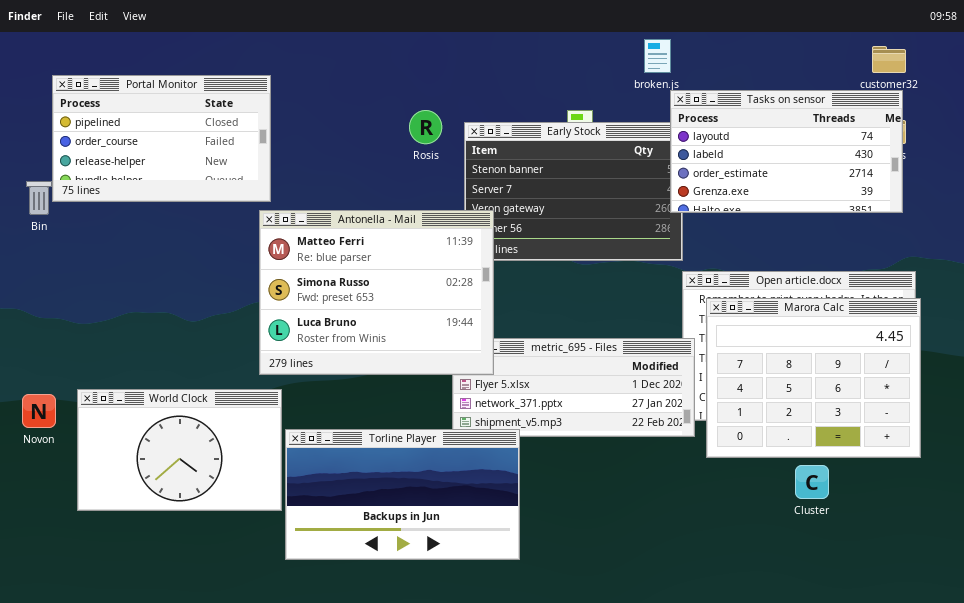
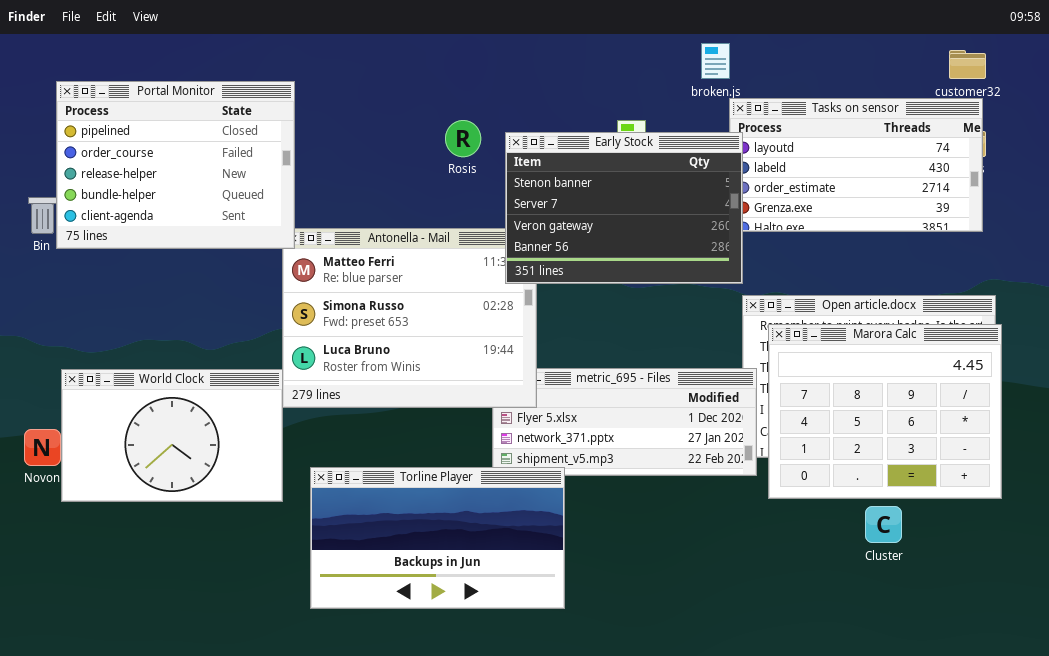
Portal Monitor: [52,75,271,202] -> [56,81,295,249], resized
Early Stock: [464,122,683,261] -> [505,132,743,284], raised
World Clock: [77,389,282,511] -> [61,369,283,502], moved

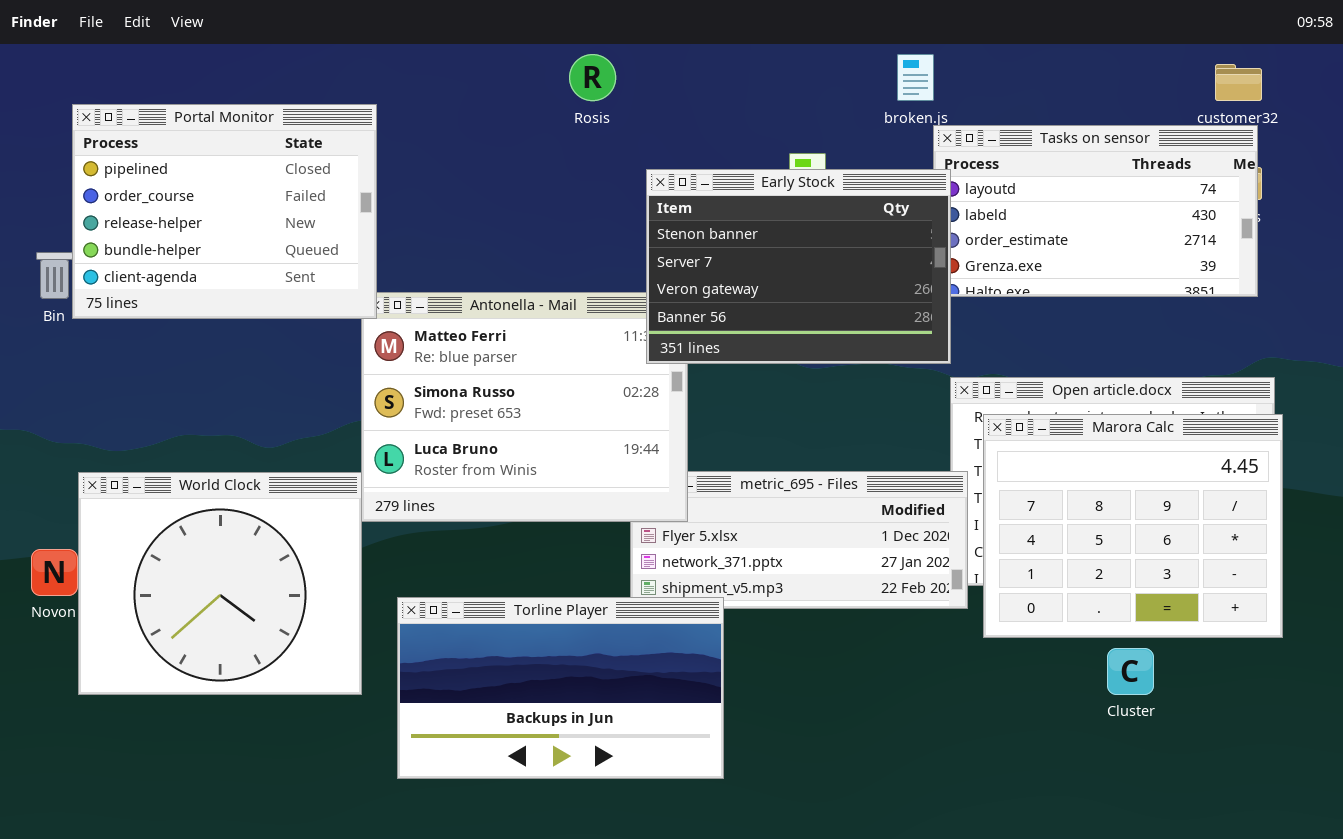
Rosis: [445,120,481,157] -> [569,54,616,101], moved
World Clock: [61,369,283,502] -> [78,472,362,695], resized

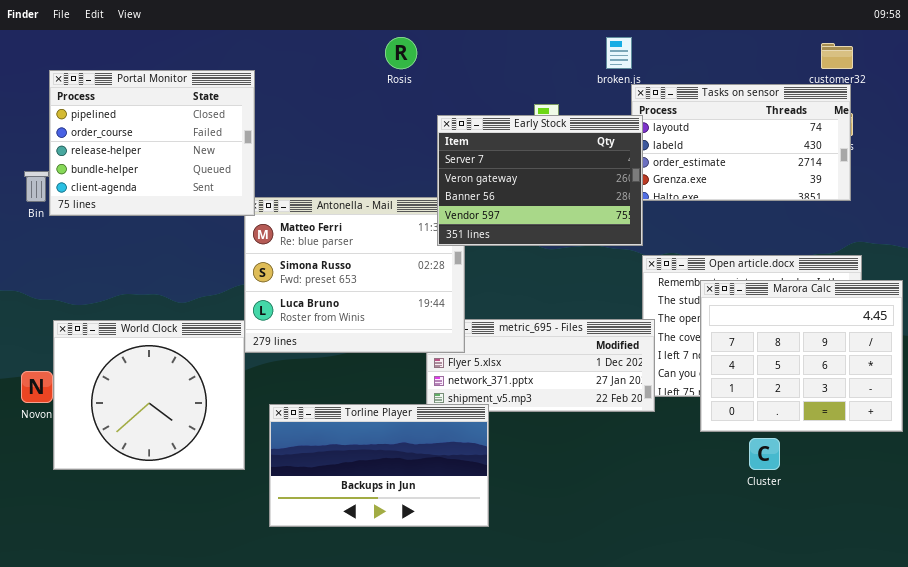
Early Stock: [646,169,951,364] -> [437,115,643,246], scrolled down 1 row
Marora Calc: [983,414,1283,638] -> [700,280,903,432], moved

